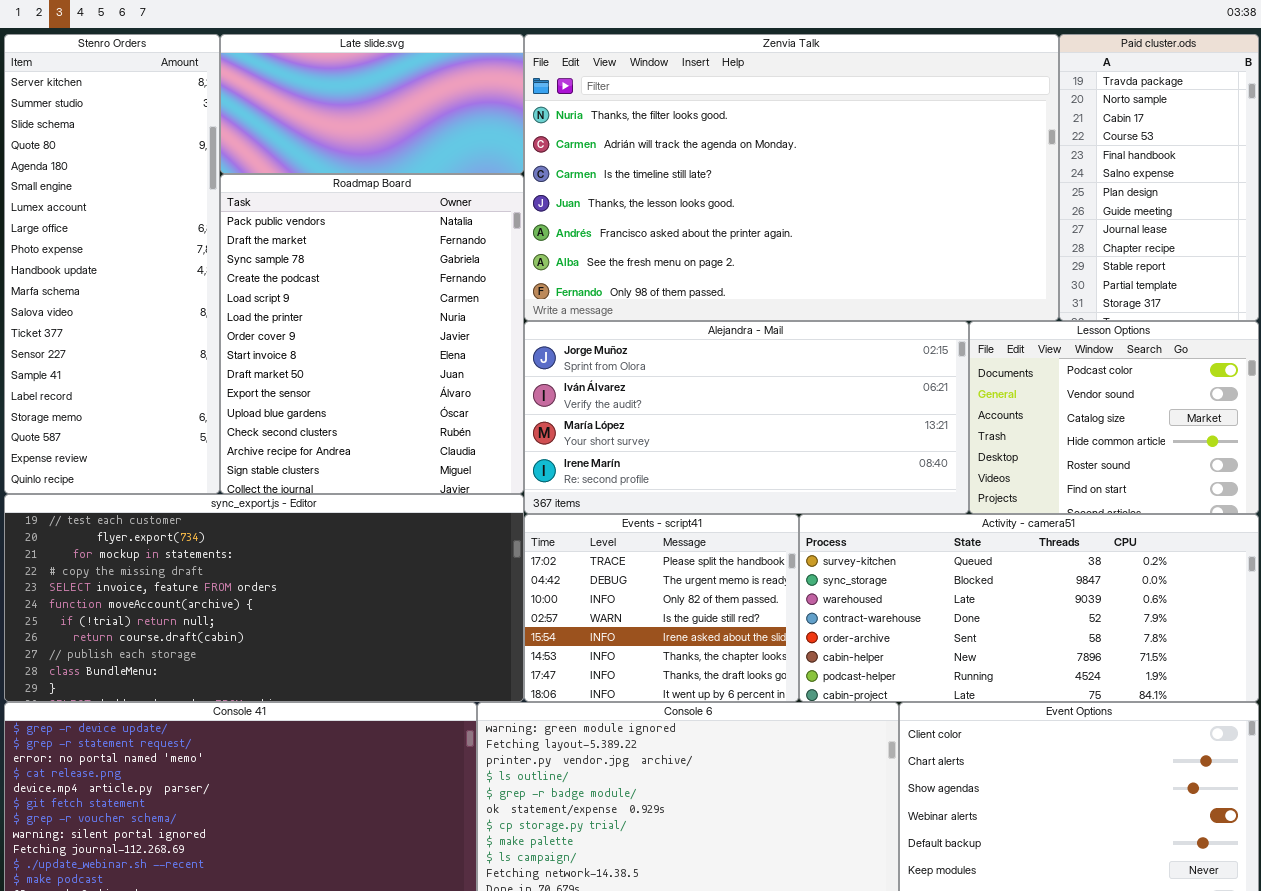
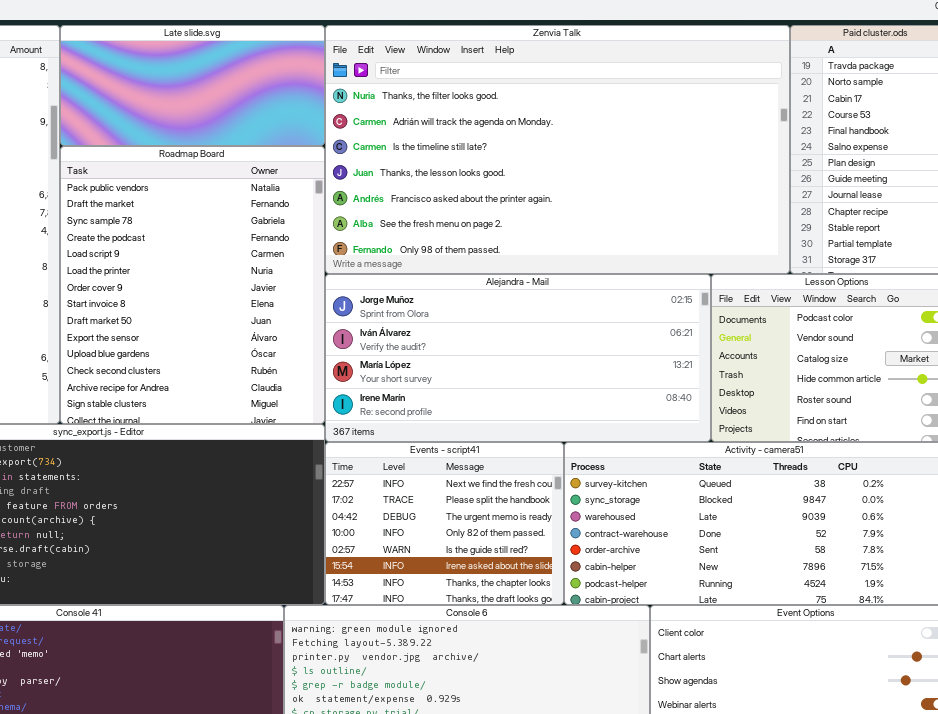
Events - script41: [524,514,799,702] -> [325,442,564,605], scrolled up 1 row

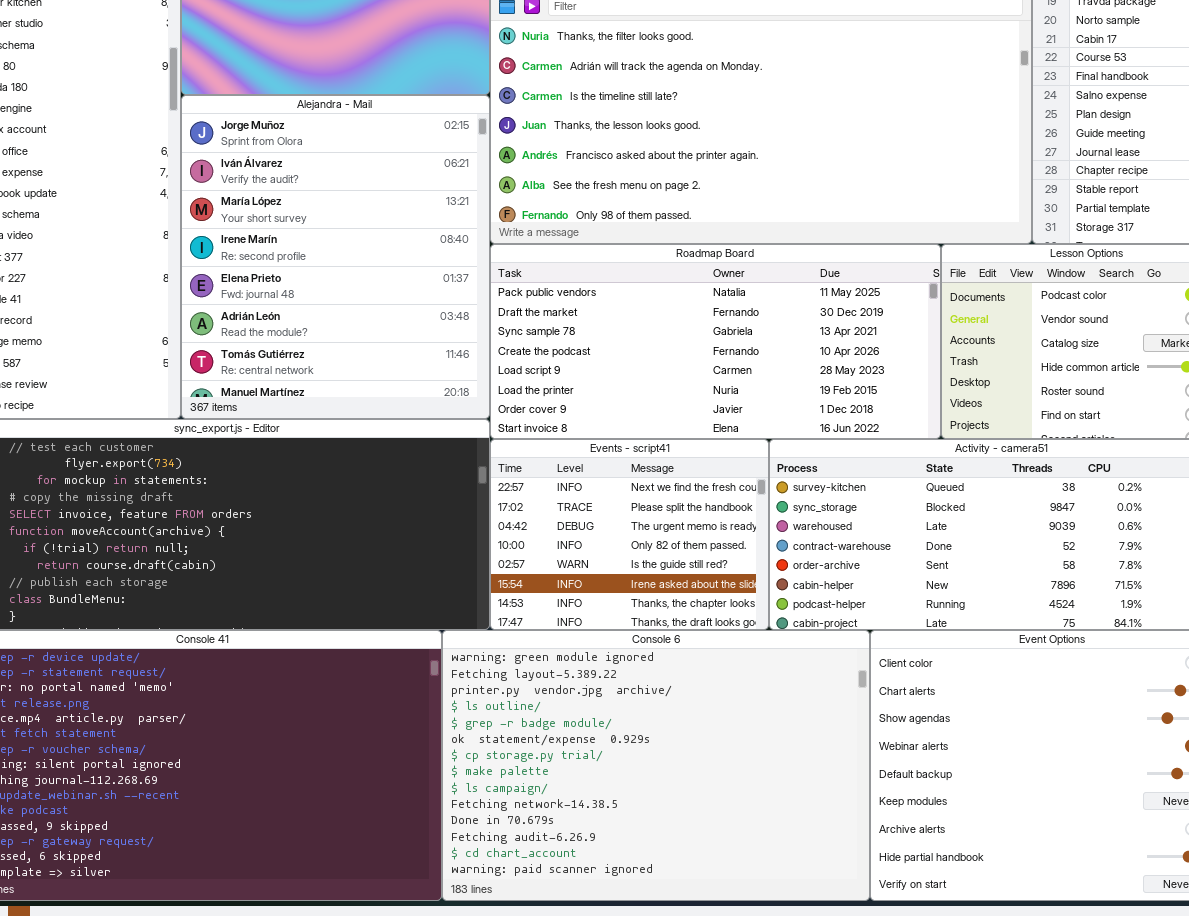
Roadmap Board: [60,146,325,424] -> [490,244,941,439], moved, resized
Alejandra - Mail: [325,274,711,442] -> [181,95,490,419], moved, resized

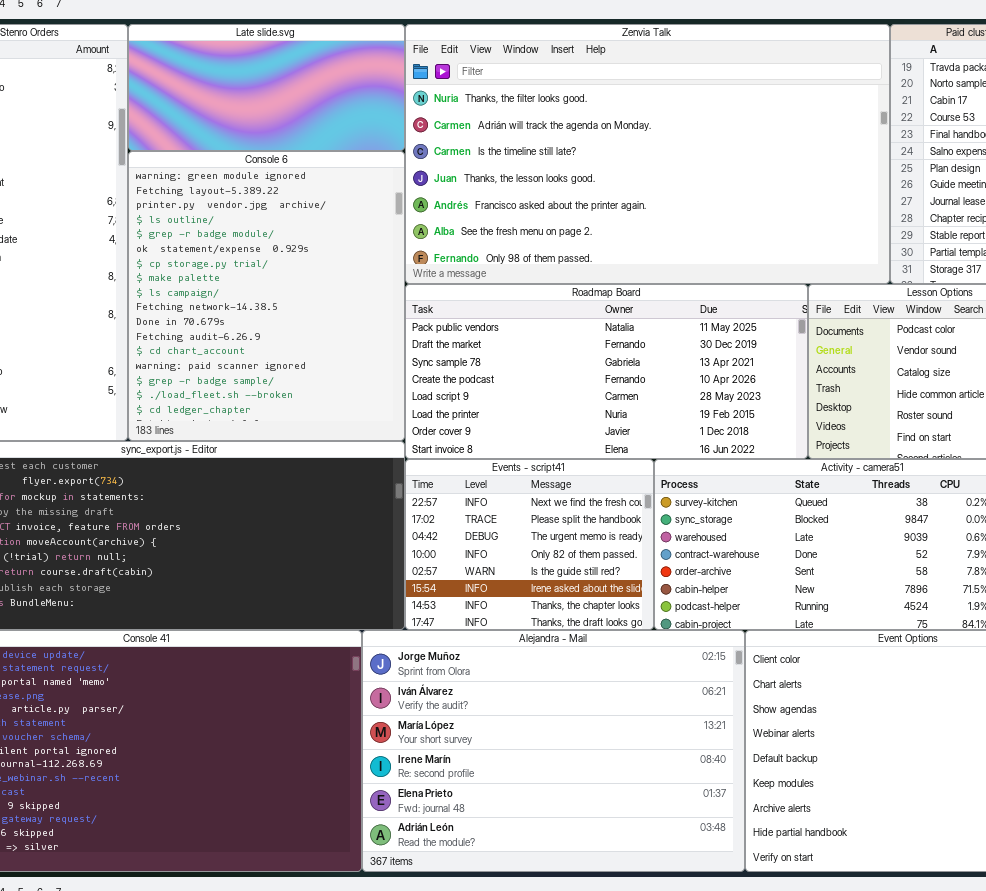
Alejandra - Mail: [181,95,490,419] -> [362,630,745,872], moved, resized
Console 6: [442,630,870,901] -> [128,151,405,441], moved, resized

